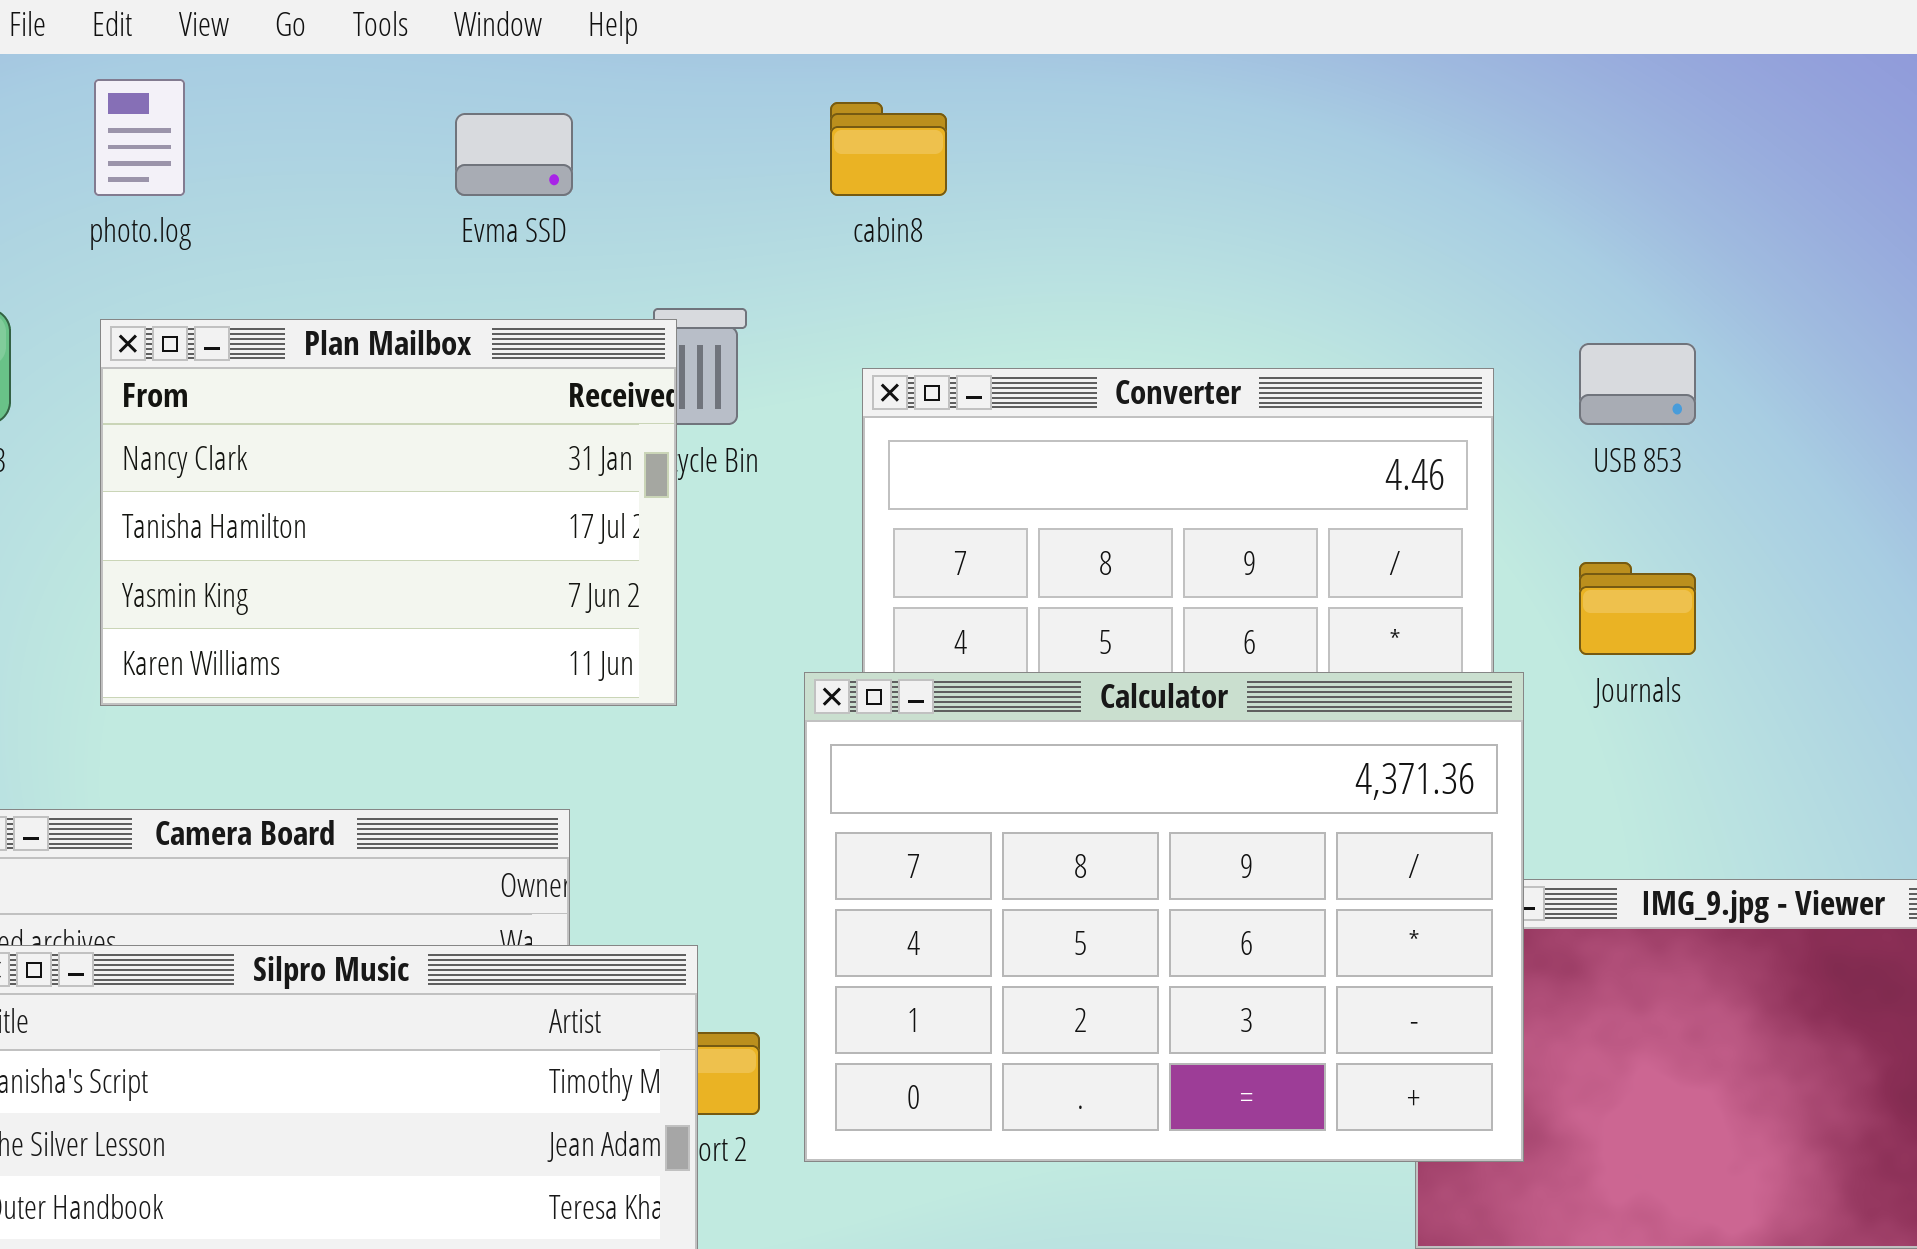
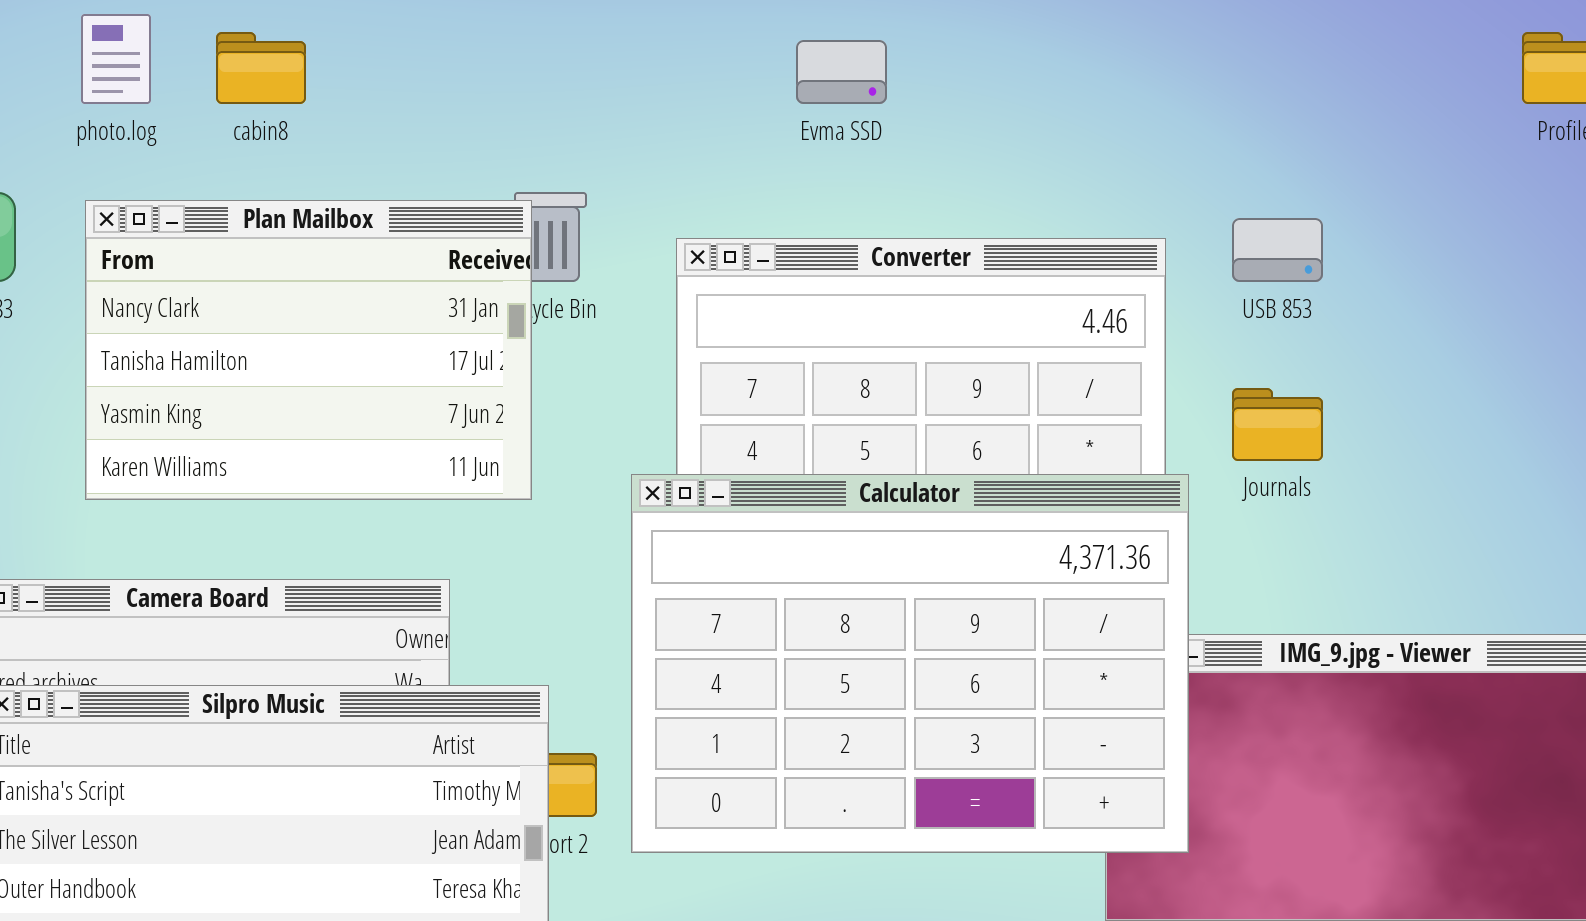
cabin8: [830,102,947,196] -> [216,32,306,104], moved
Evma SSD: [455,113,573,196] -> [796,40,887,104], moved

